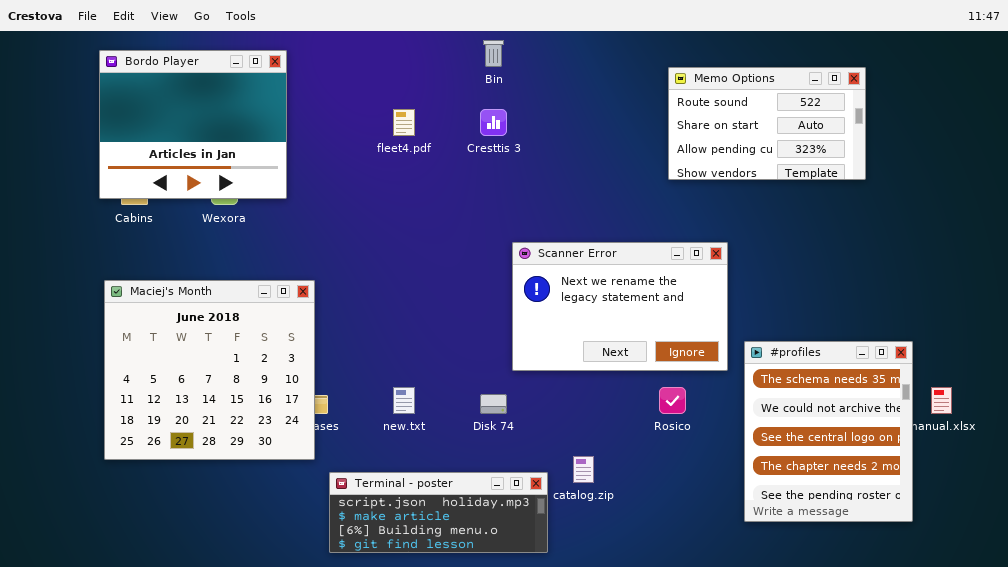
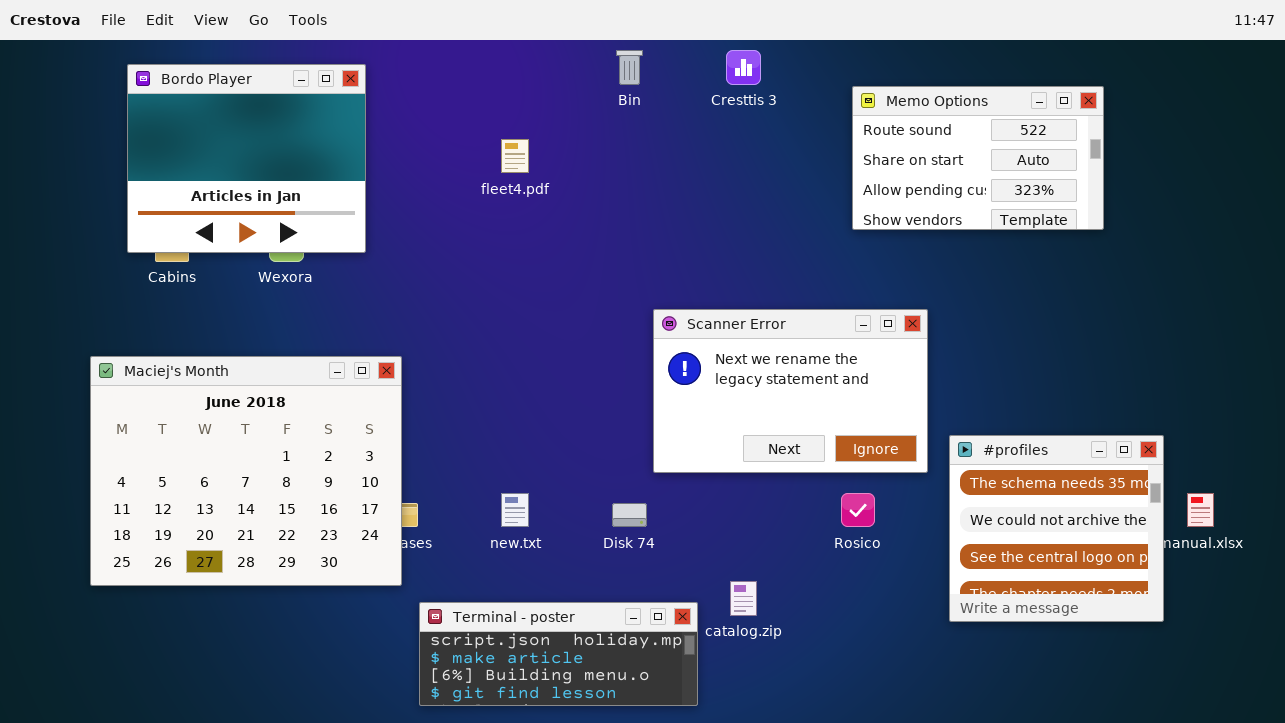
Cresttis 3: [480,109,507,136] -> [726,50,761,85], moved
Maciej's Month: [104,280,315,460] -> [90,356,402,586], resized
#profiles: [744,341,913,522] -> [949,435,1164,622], resized

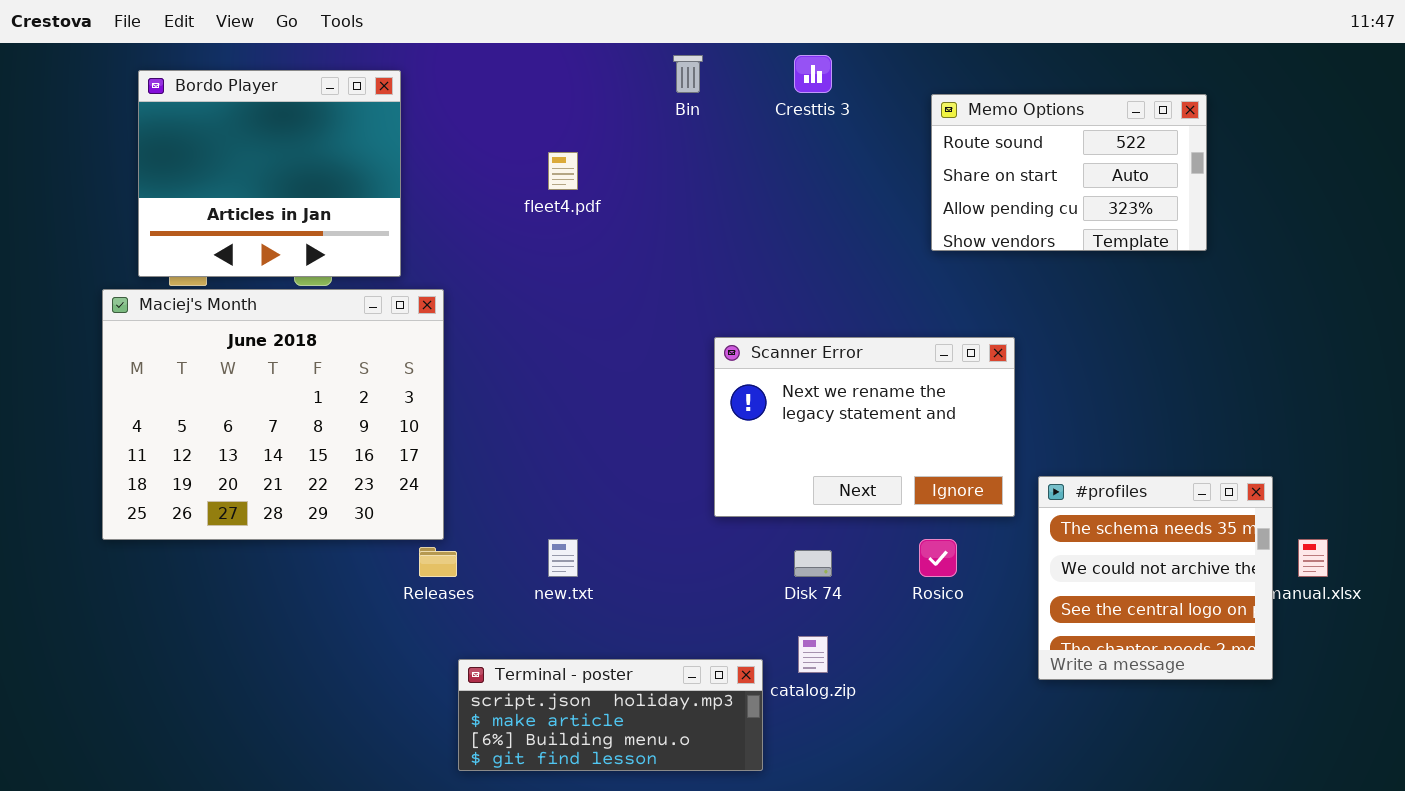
Maciej's Month: [90,356,402,586] -> [102,289,444,540], moved
Disk 74: [612,503,647,527] -> [794,550,832,577], moved

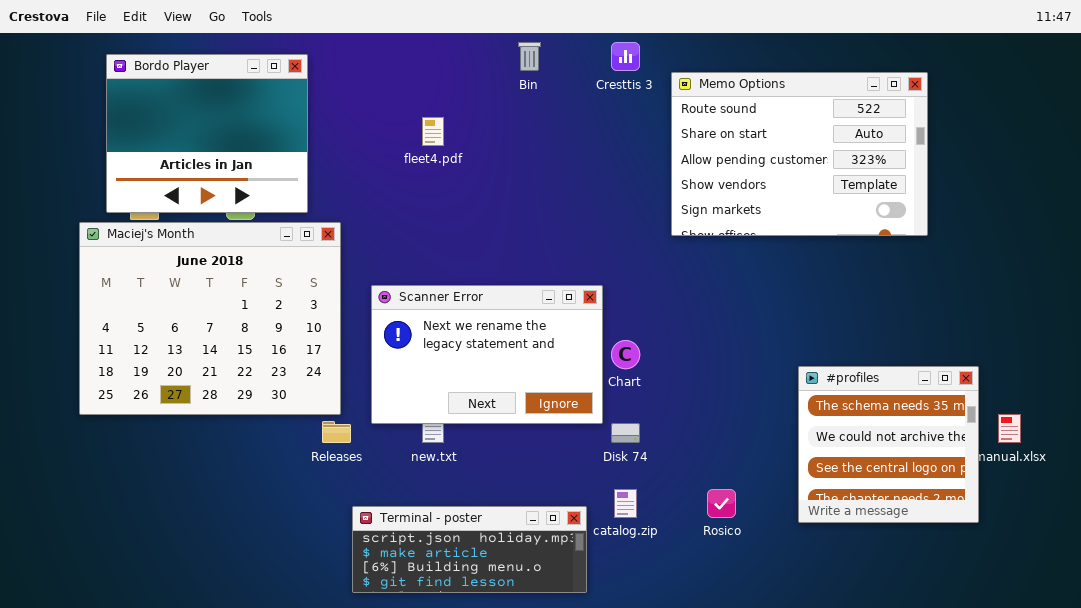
Memo Options: [931,94,1207,251] -> [671,72,928,236], resized
Scanner Error: [714,337,1015,517] -> [371,285,603,424], moved
Rosico: [919,539,957,577] -> [707,489,736,518], moved

